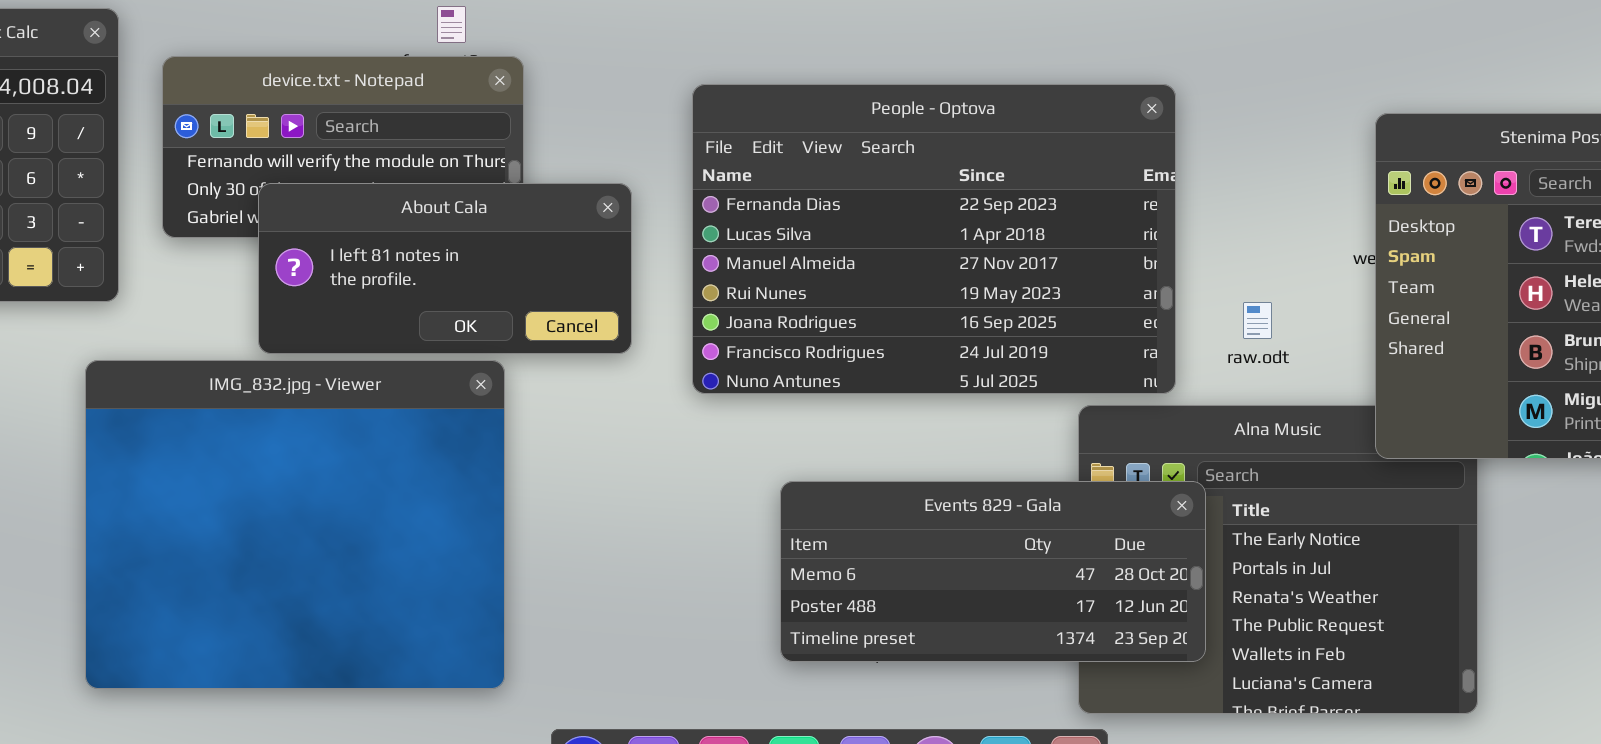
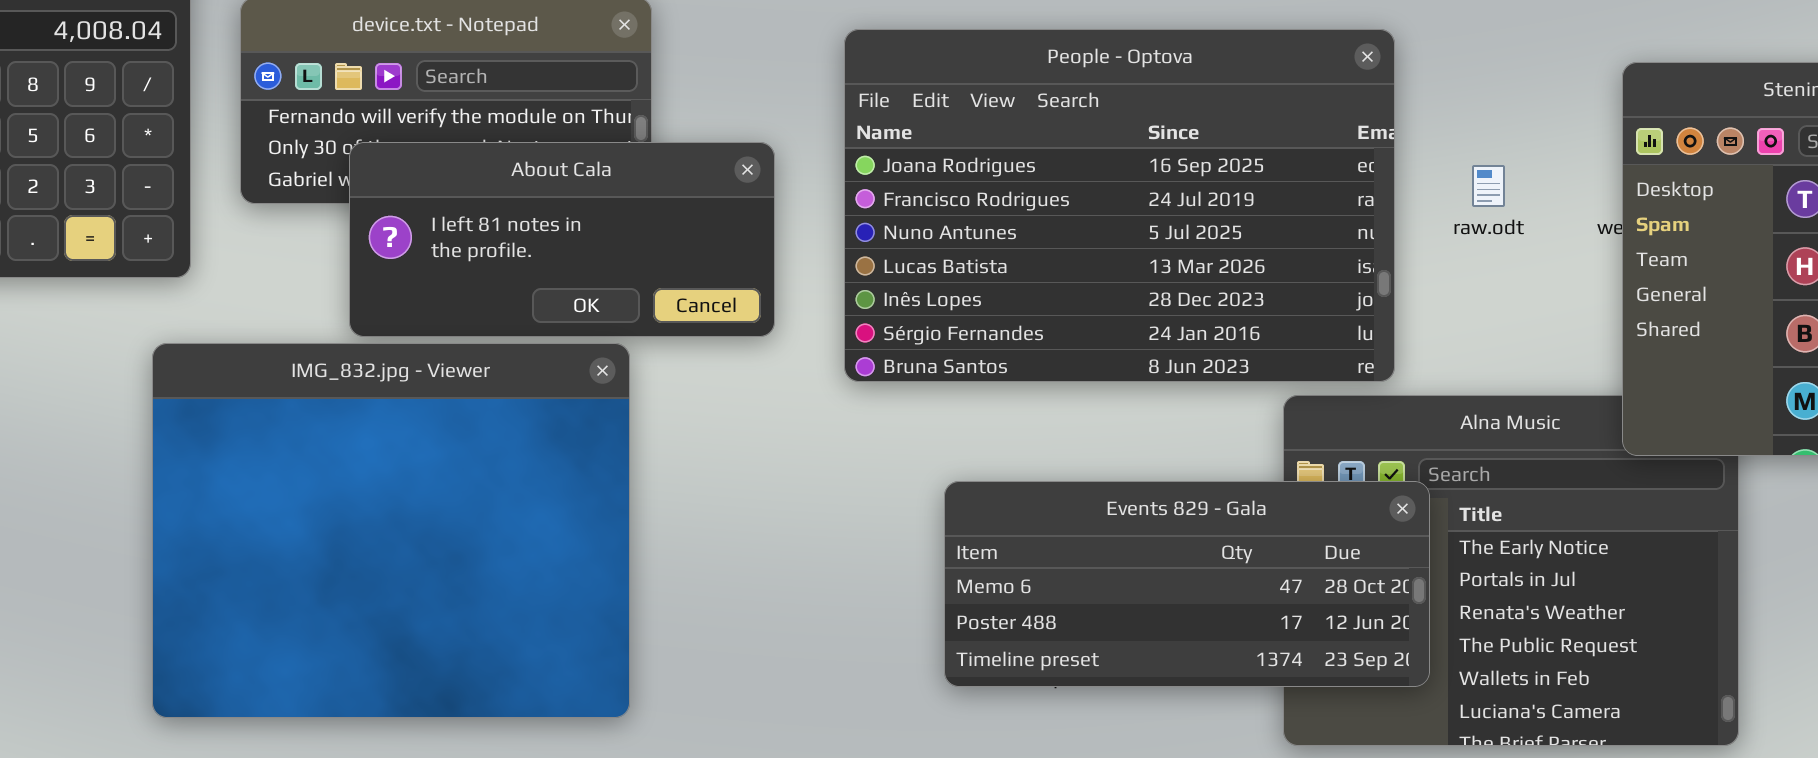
People - Optova: [692,84,1176,394] -> [844,29,1395,382], scrolled down 4 rows
raw.odt: [1243,302,1272,339] -> [1472,165,1505,207], moved

